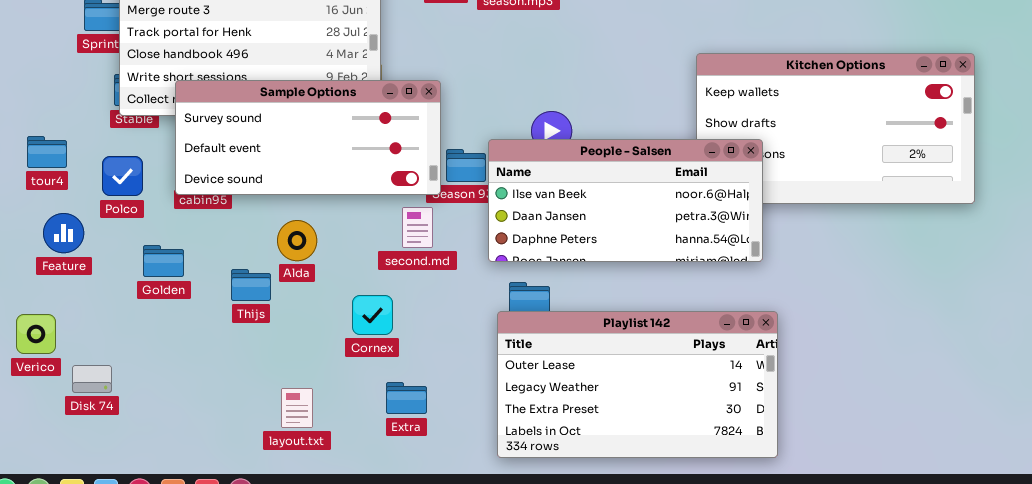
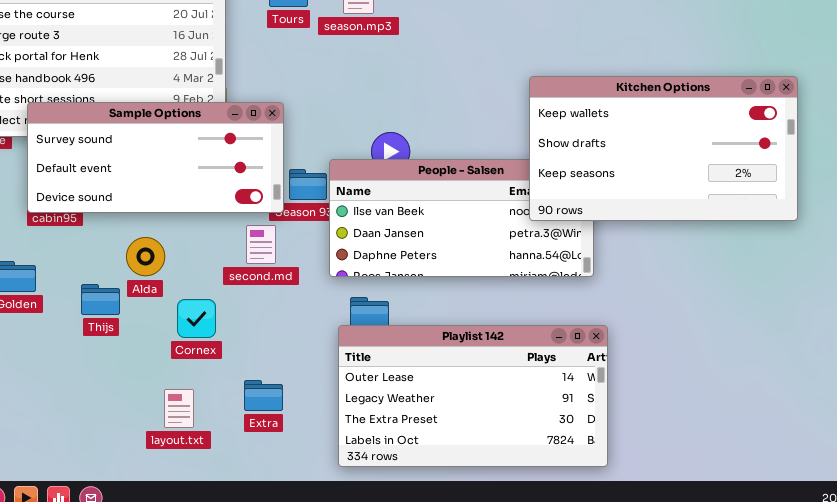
Kitchen Options: [696,53,975,204] -> [529,76,798,221], raised
Cornex: [352,295,393,335] -> [177,299,216,338], moved
Extra: [386,382,427,414] -> [244,380,283,411], moved
layout.txt: [281,388,313,428] -> [164,389,194,428], moved

